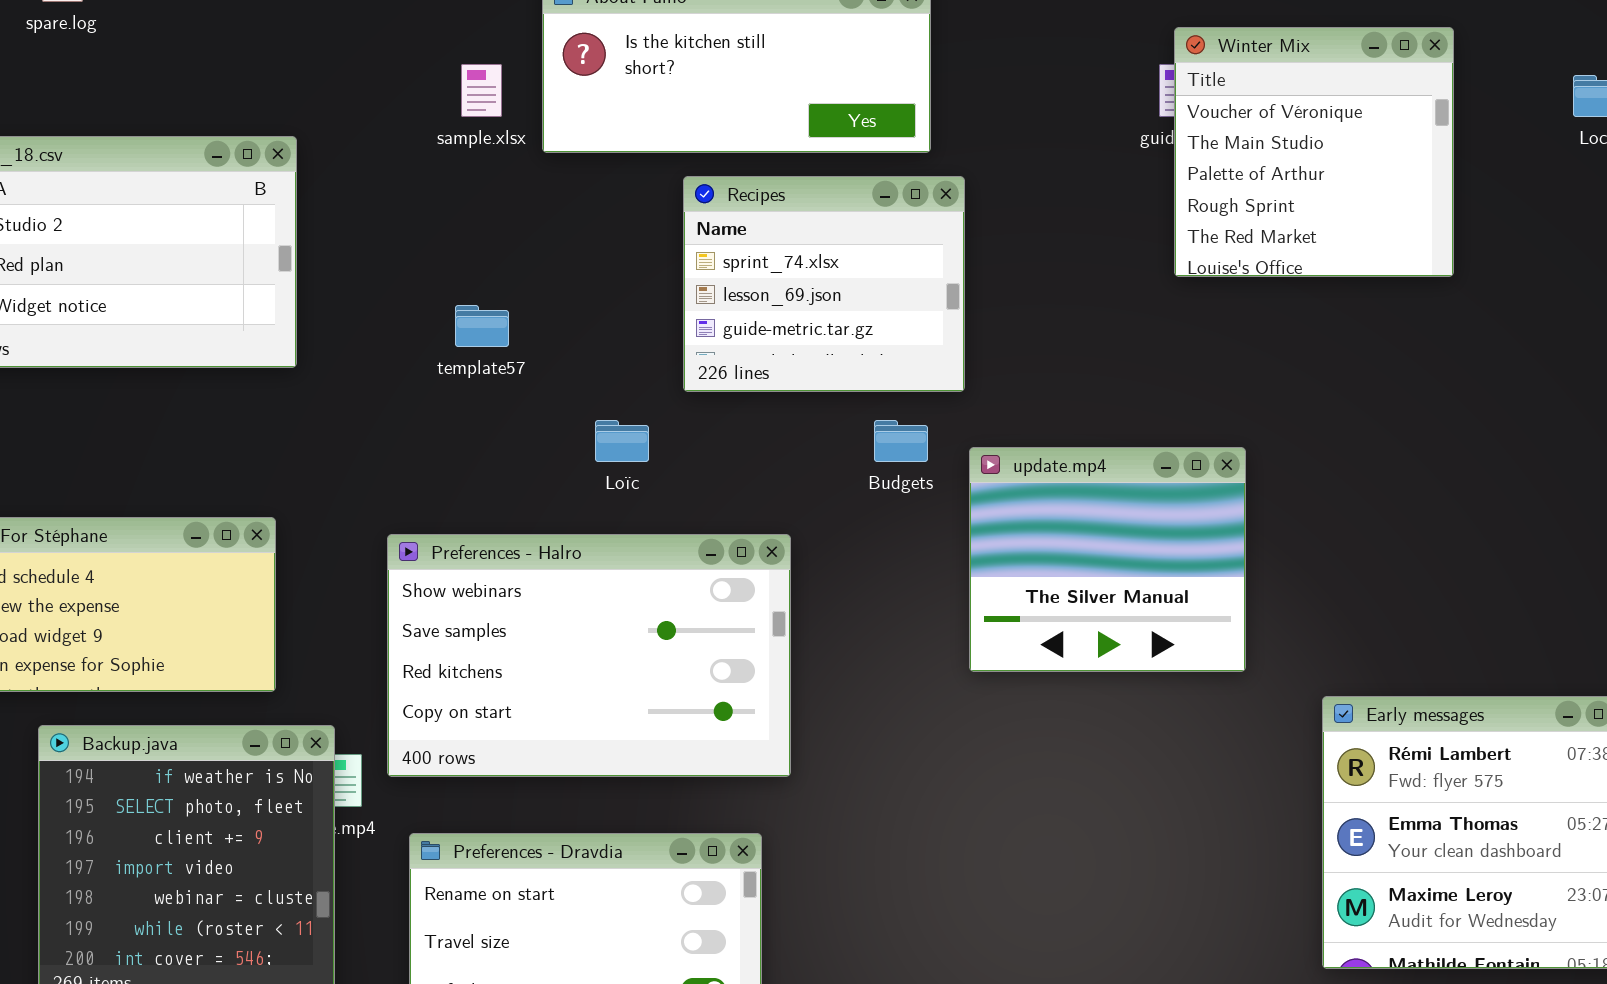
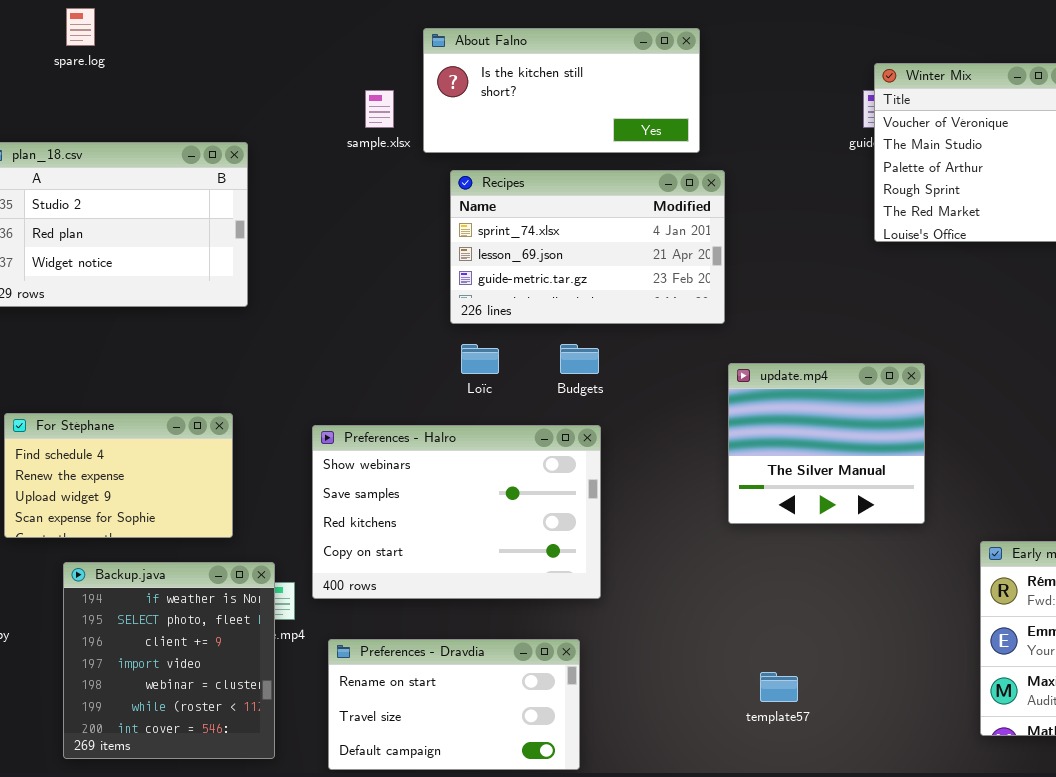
Recipes: [683,176,965,392] -> [450,170,725,324], resized
template57: [455,305,509,347] -> [760,672,798,702], moved
Budgets: [874,420,928,462] -> [560,344,599,374], moved

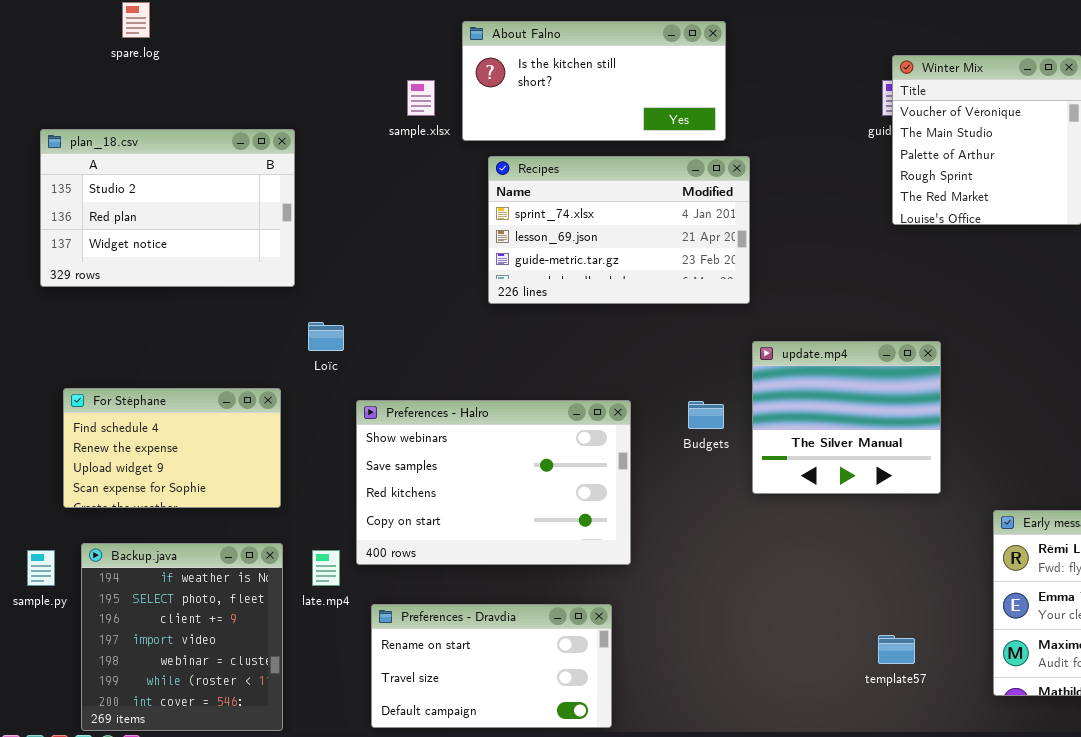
Loïc: [461,344,499,374] -> [308,322,344,351], moved
Budgets: [560,344,599,374] -> [688,401,724,429], moved
Backup.java: [63,562,275,759] -> [81,543,283,731], moved
template57: [760,672,798,702] -> [878,635,915,664], moved

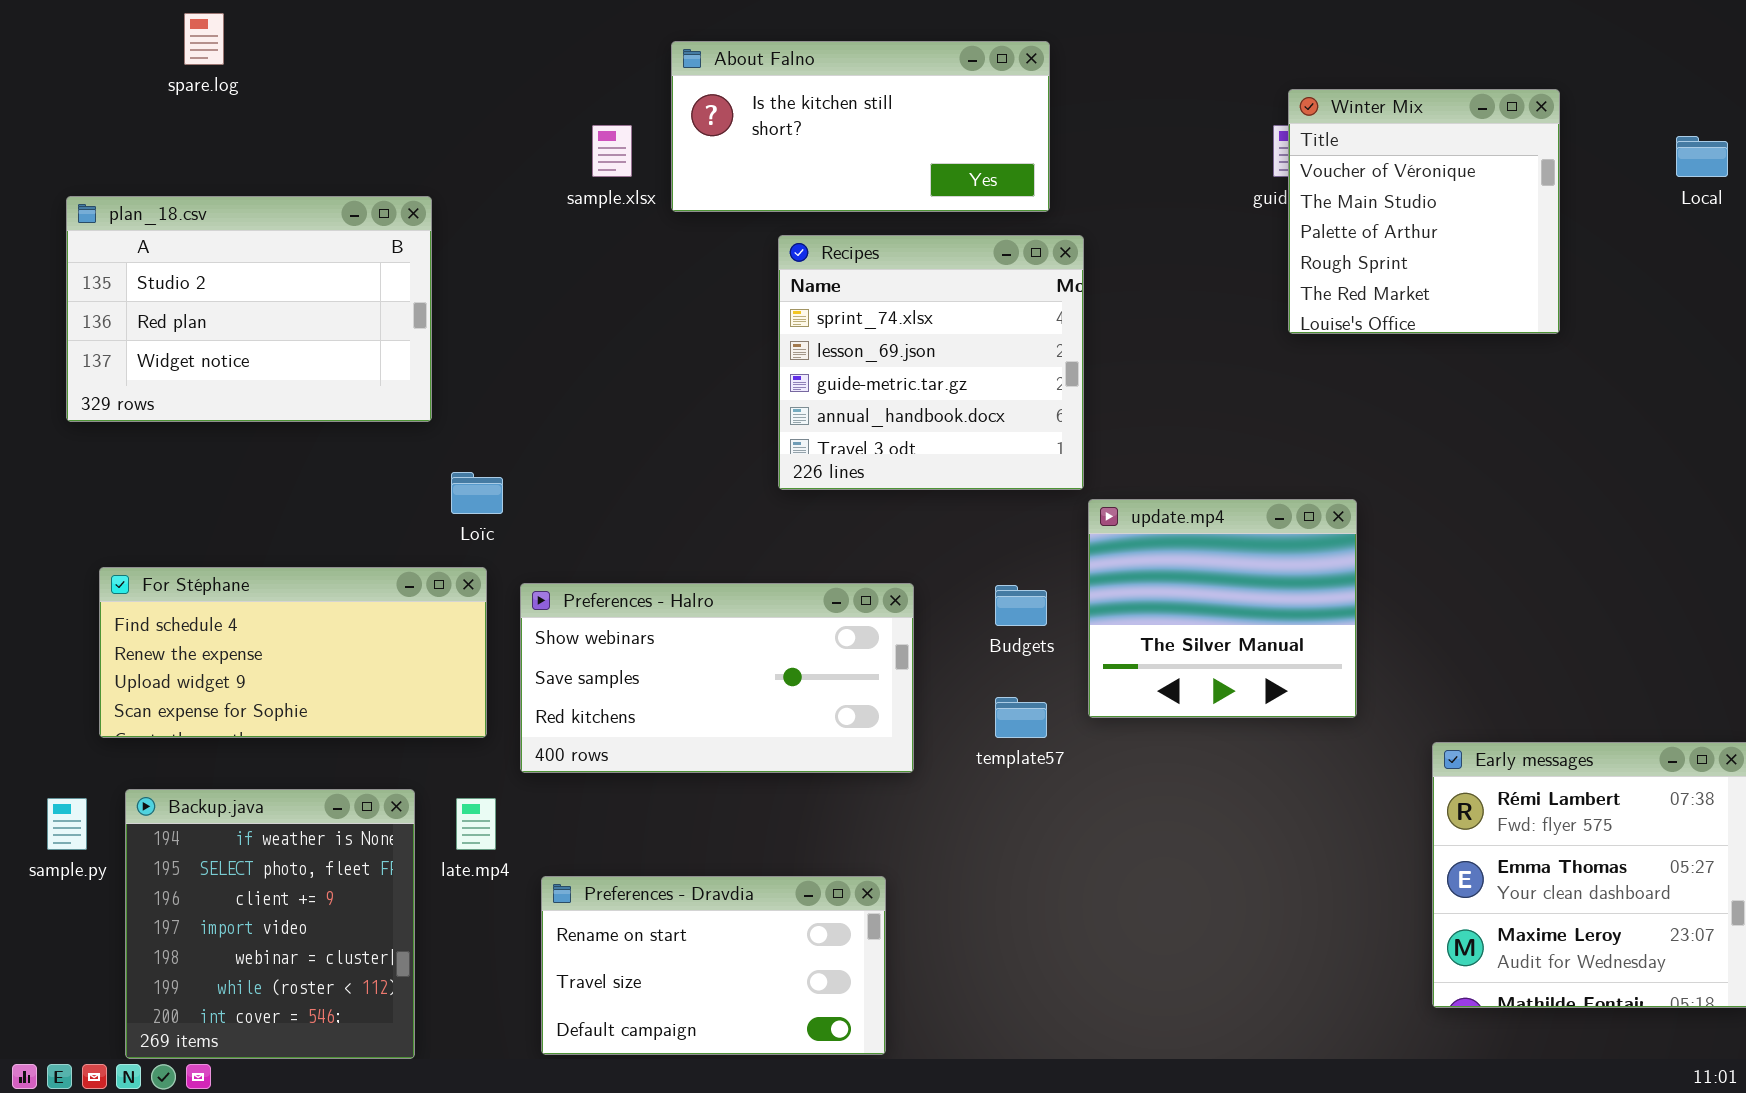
Recipes: [488,156,750,304] -> [778,235,1084,490], resized
For Stéphane: [63,388,281,508] -> [99,567,487,738], resized
Preferences - Halro: [356,400,631,565] -> [520,583,914,773], resized
template57: [878,635,915,664] -> [995,697,1047,738], moved

